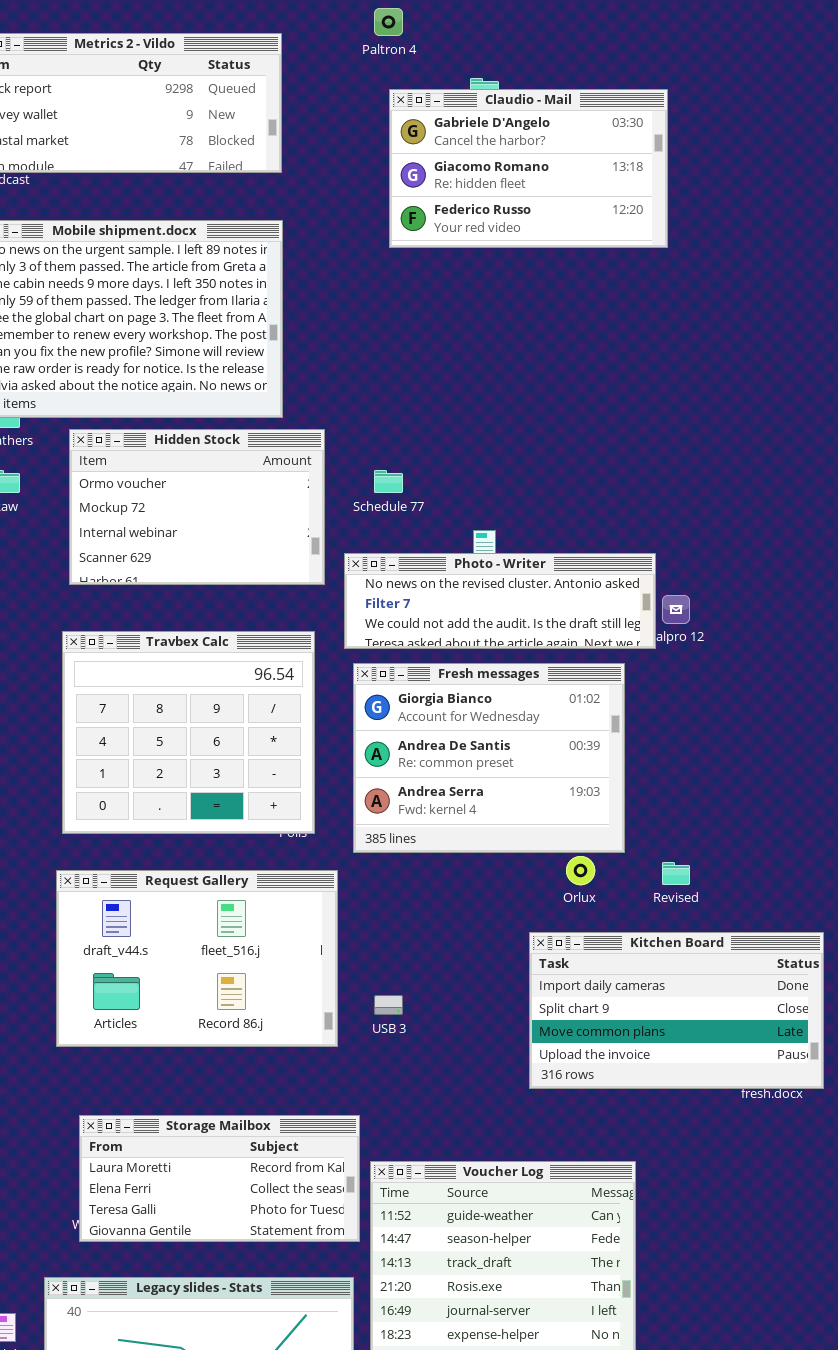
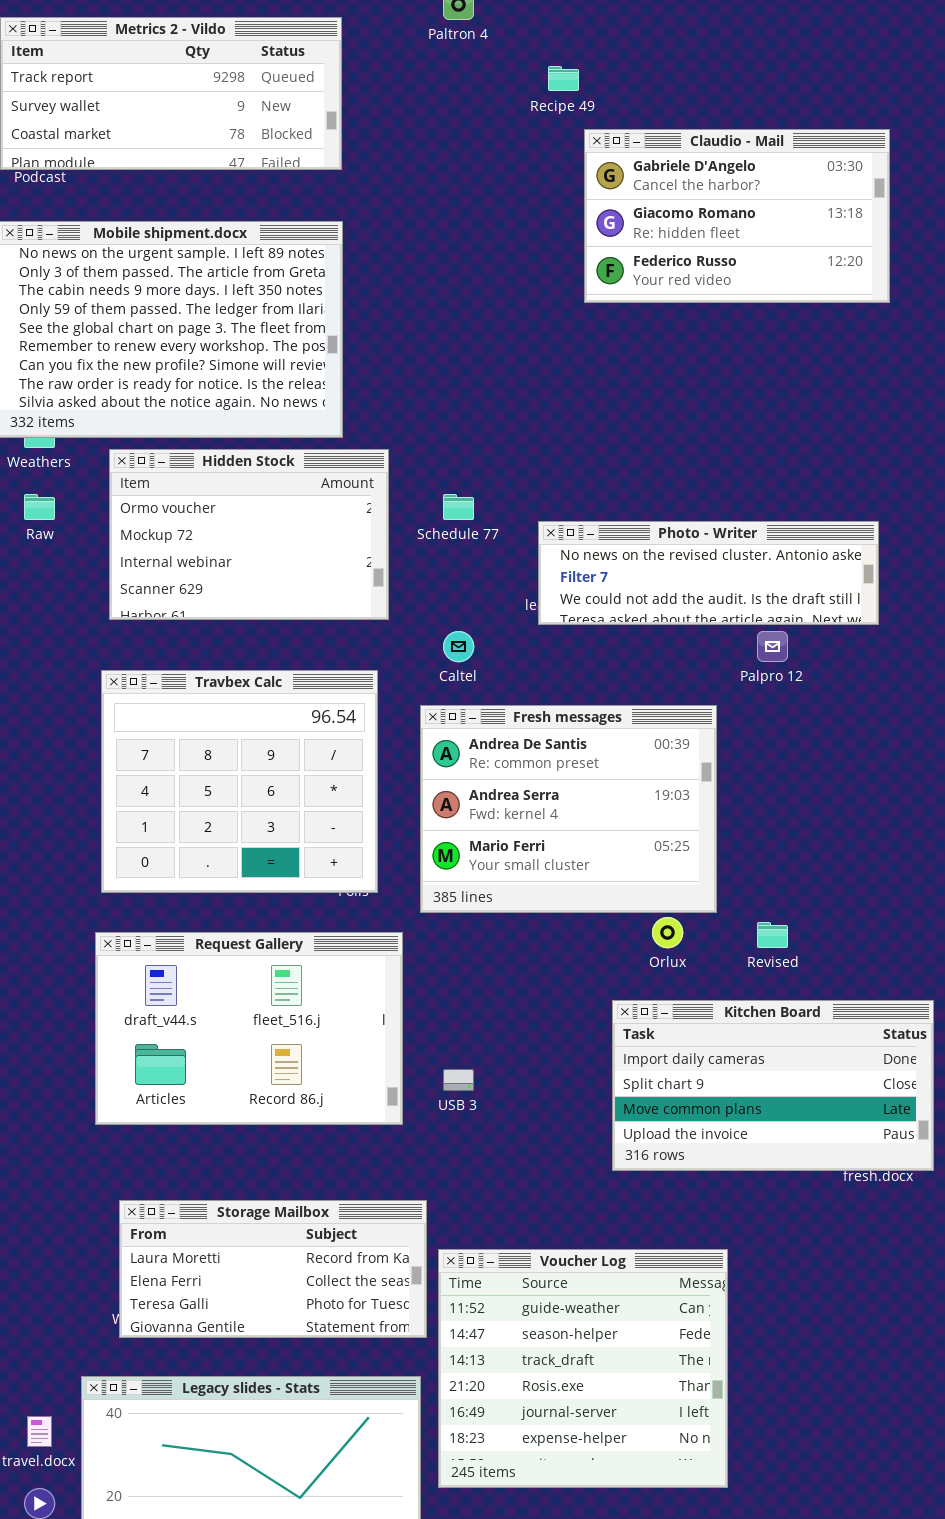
Claudio - Mail: [389,89,668,248] -> [584,129,890,303], moved
Photo - Writer: [344,553,656,649] -> [538,521,879,625], moved
Fresh messages: [353,663,625,853] -> [420,705,717,913], scrolled down 1 row

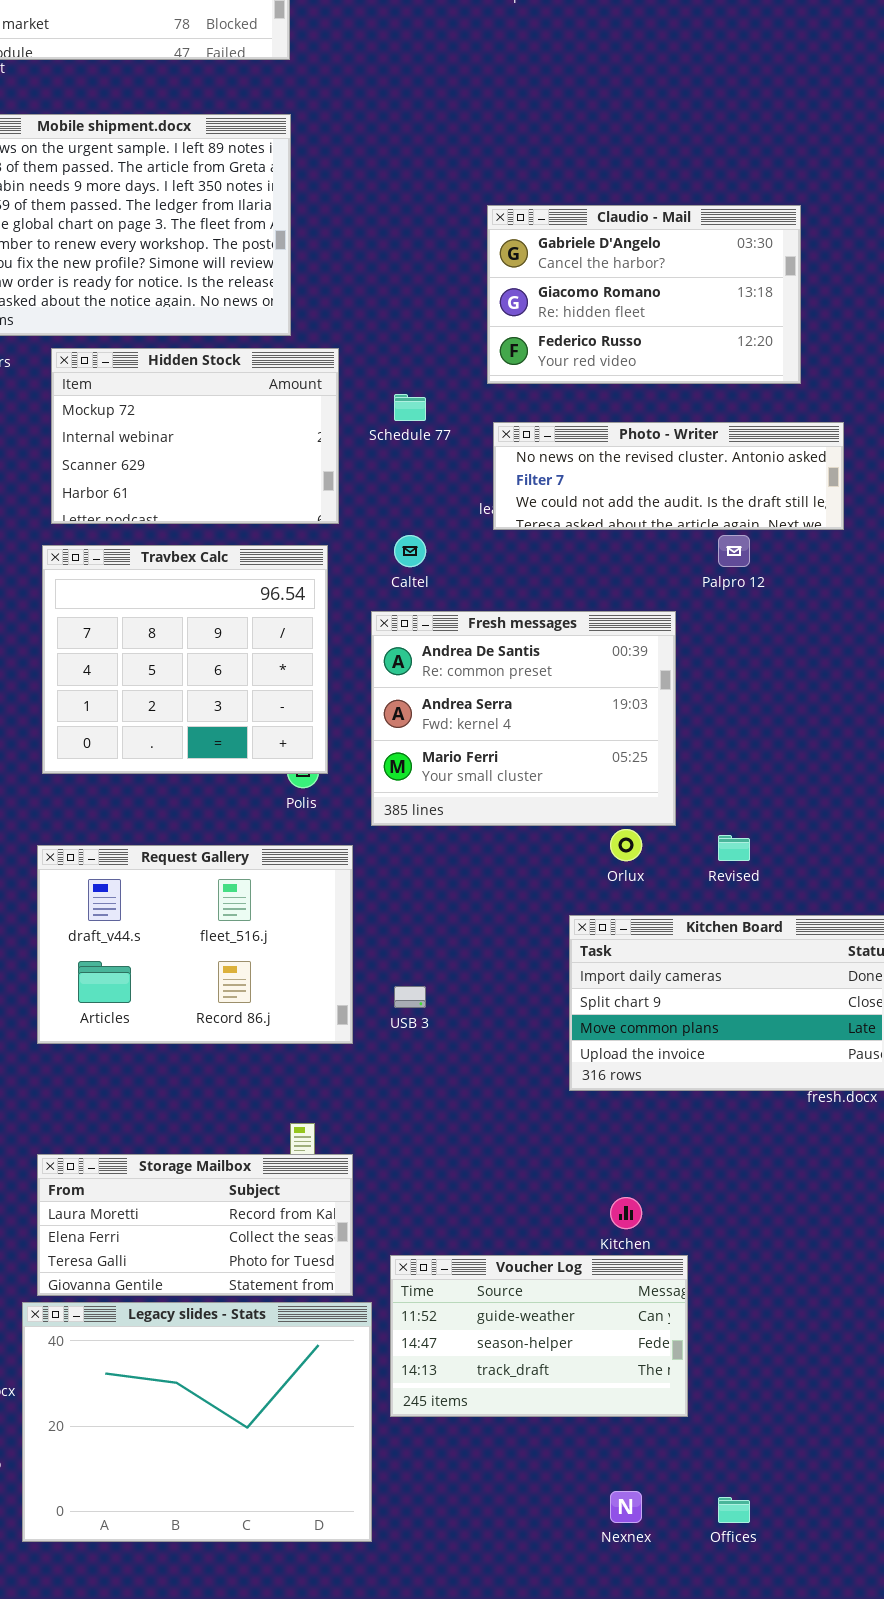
Claudio - Mail: [584,129,890,303] -> [487,205,801,384], moved
Hidden Stock: [109,449,389,620] -> [51,348,339,524], scrolled down 1 row
Travbex Calc: [101,670,378,893] -> [42,545,328,774], moved
Storage Mailbox: [119,1200,427,1338] -> [37,1154,353,1296], moved
Voucher Log: [438,1249,728,1488] -> [390,1255,688,1417], resized

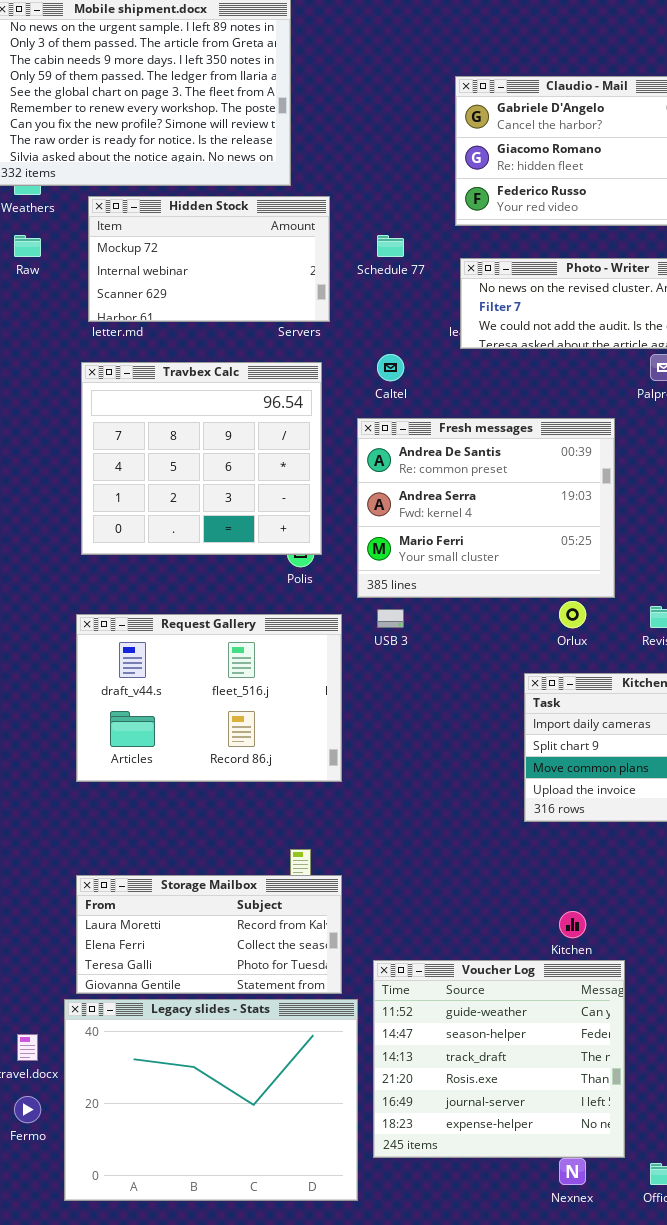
Hidden Stock: [51,348,339,524] -> [88,196,330,322], resized
USB 3: [394,986,426,1008] -> [377,609,404,628], moved
Voucher Log: [390,1255,688,1417] -> [373,960,625,1158], resized

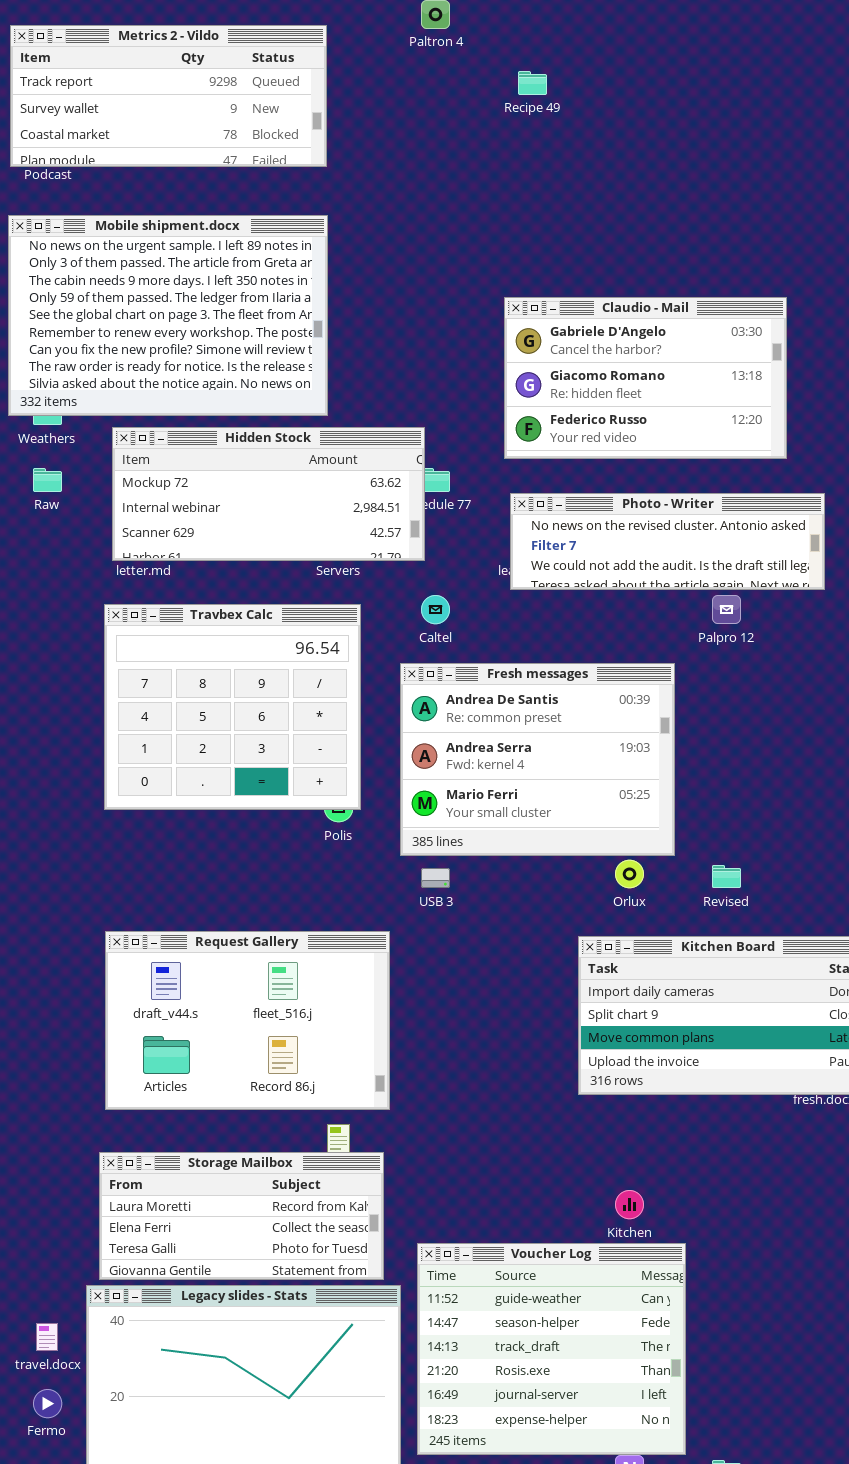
Hidden Stock: [88,196,330,322] -> [112,427,425,561], resized
Request Gallery: [76,614,342,782] -> [105,931,390,1110], moved

